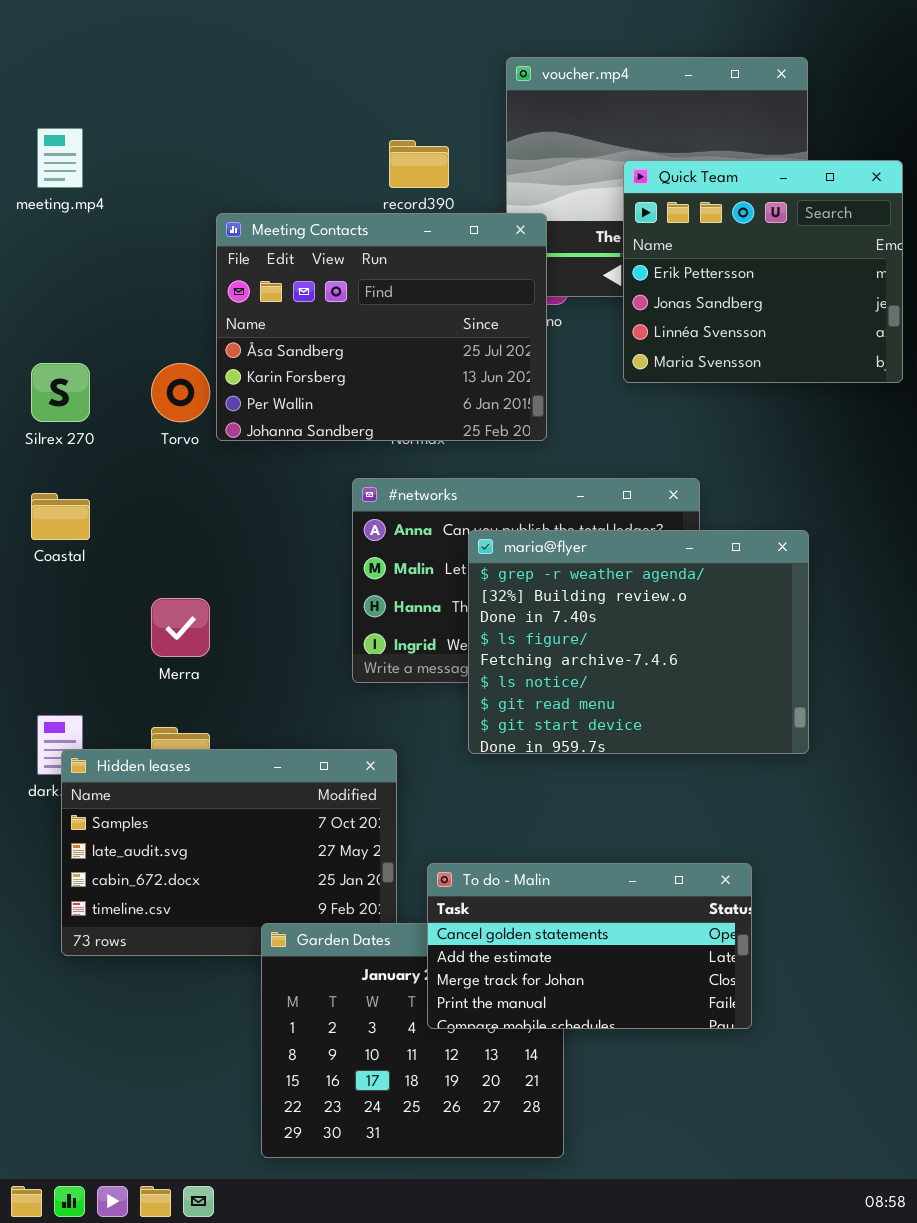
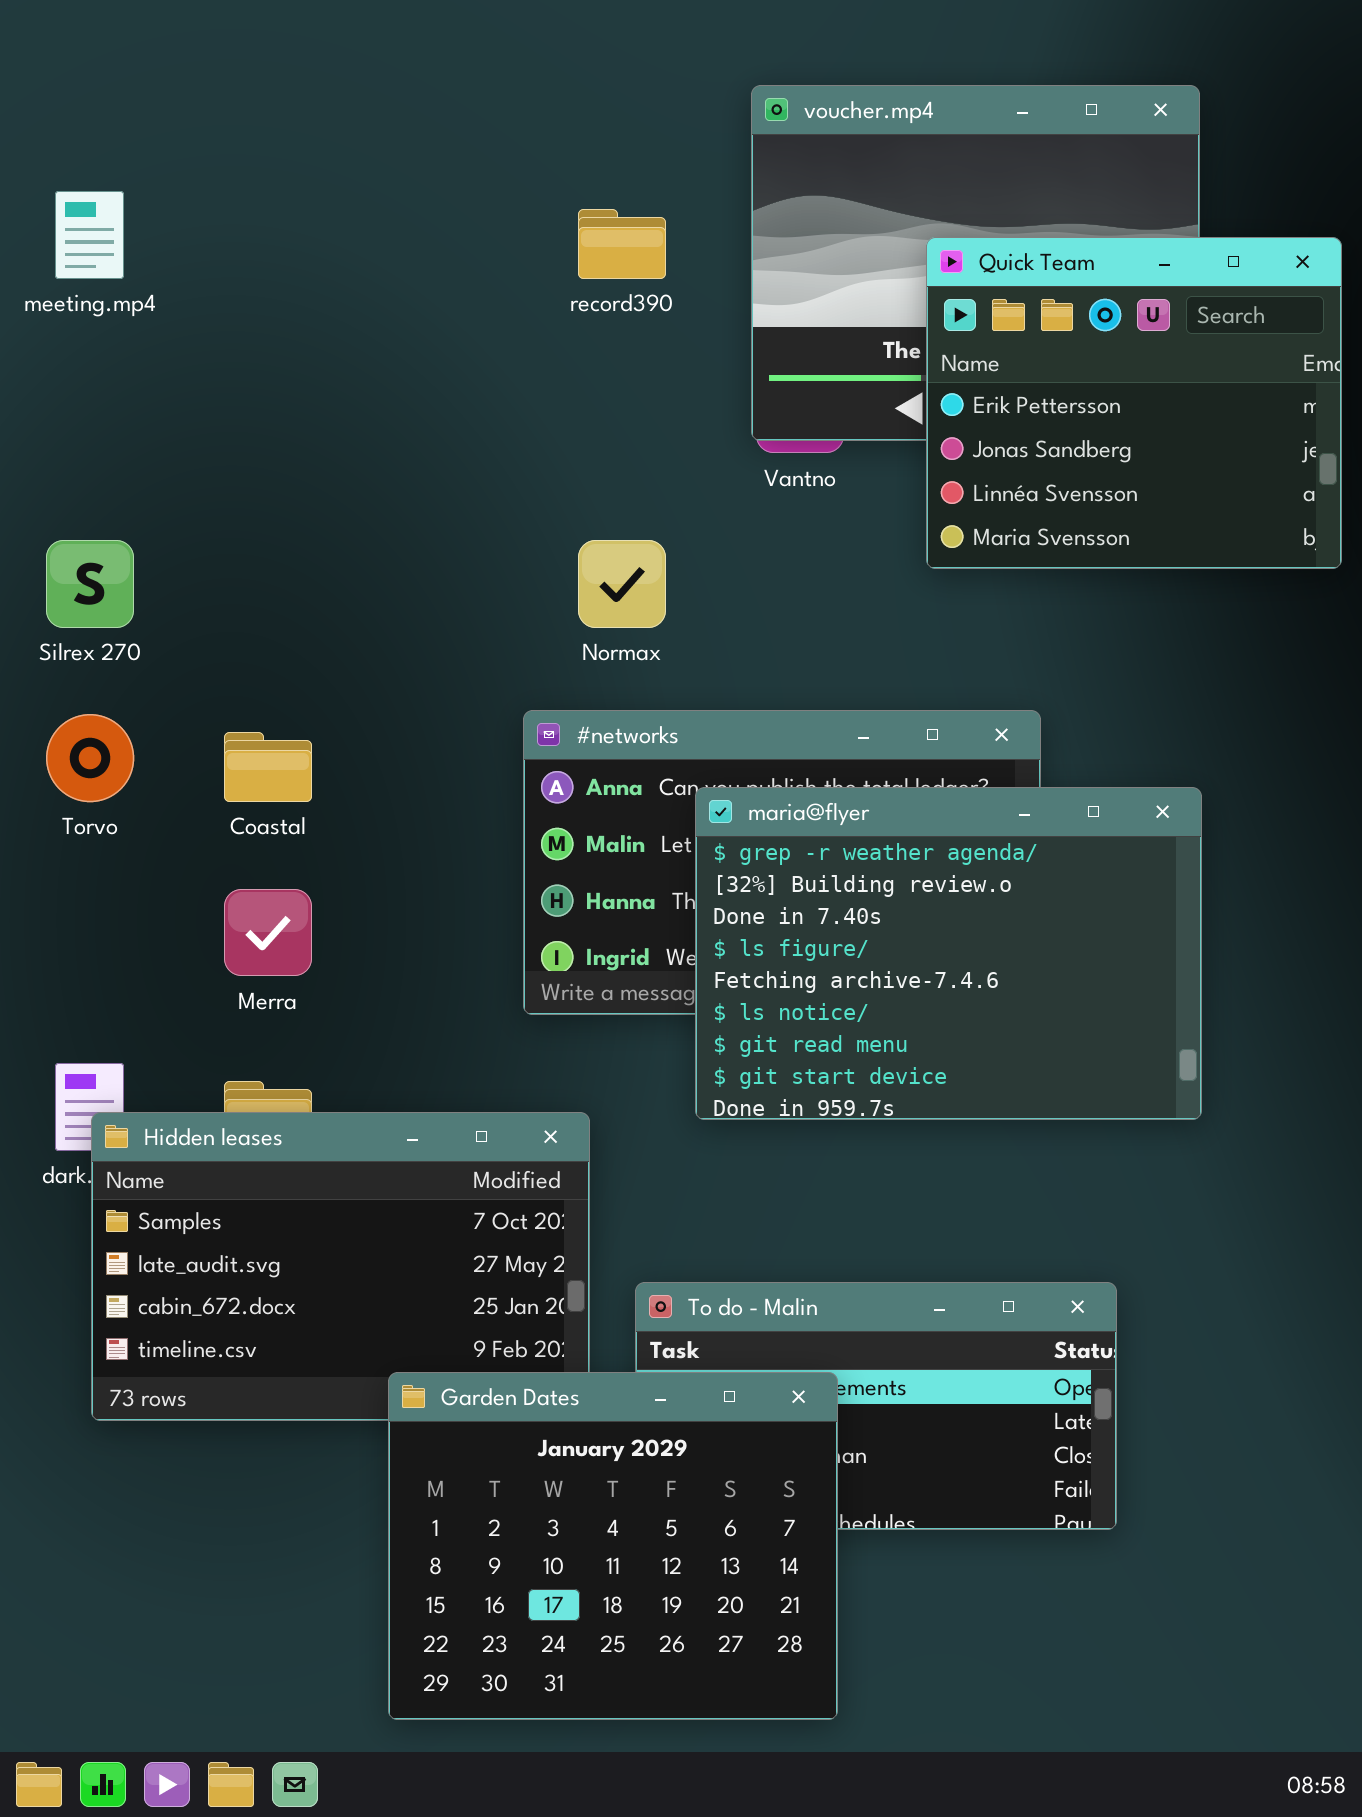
Meeting Contacts: [216,213,547,441] -> none, closed
Torvo: [151,363,210,422] -> [46,714,134,802], moved
Coastal: [31,493,90,540] -> [224,732,312,802], moved
Garden Dates: [261,923,564,1158] -> [388,1372,838,1720], raised

